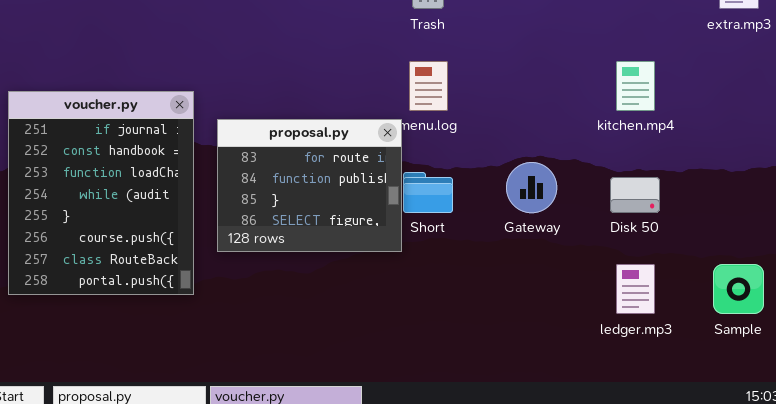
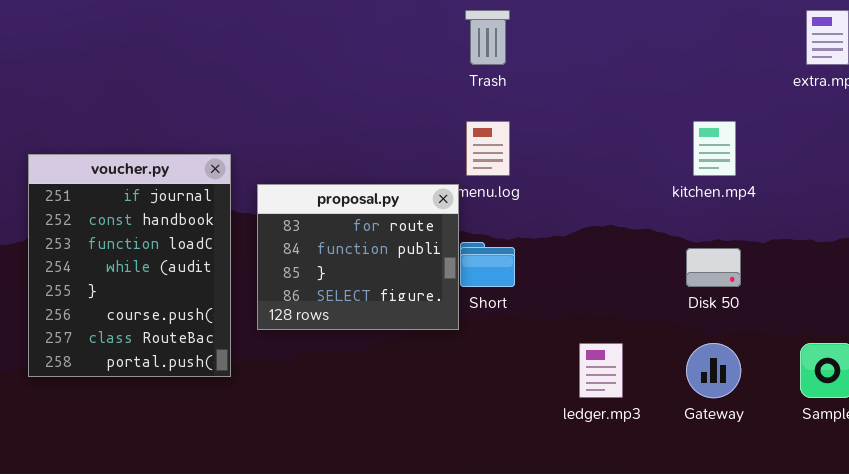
Gateway: [506,162,557,213] -> [686,343,741,398], moved
ledger.mp3: [616,264,655,314] -> [579,343,623,398], moved

